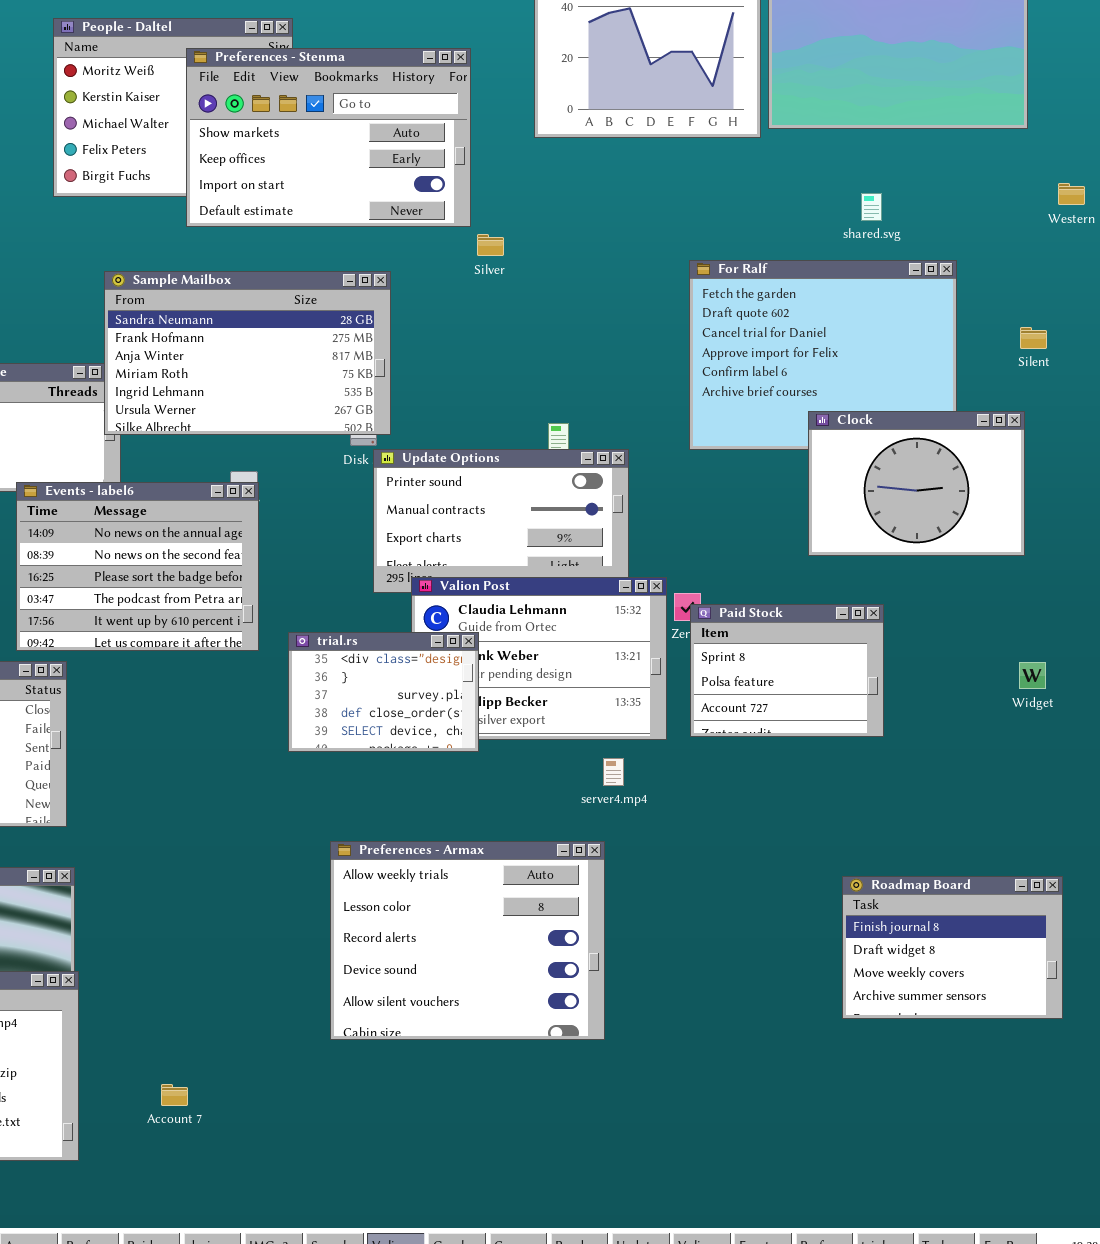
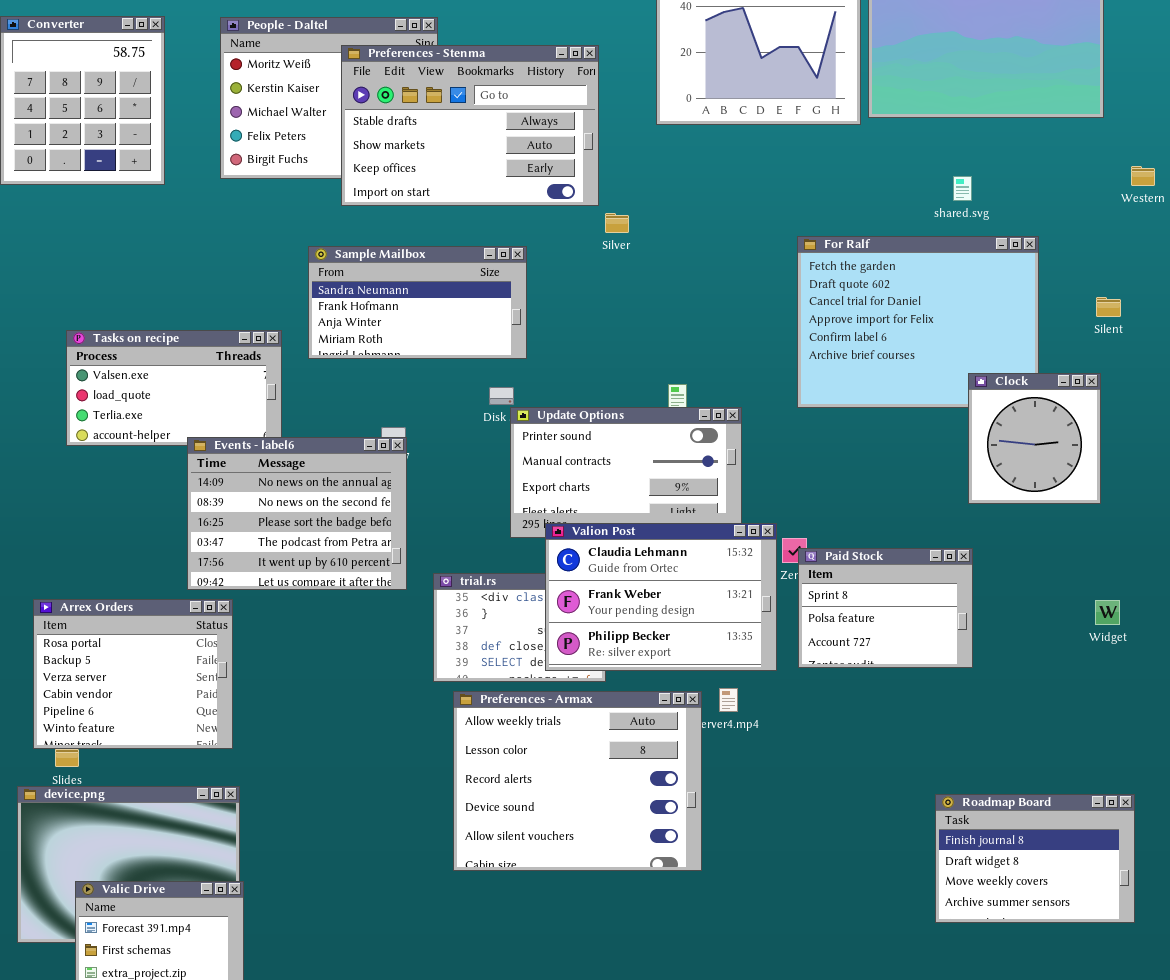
Preferences - Stenma: [186,48,471,227] -> [341,45,599,206], scrolled up 1 row
Sample Mailbox: [104,271,391,435] -> [308,246,527,359], resized
Clock: [808,411,1025,556] -> [968,373,1101,504], resized
Valion Post: [411,577,667,740] -> [545,523,777,671], raised
Preferences - Armax: [330,841,605,1040] -> [453,691,702,871], moved

